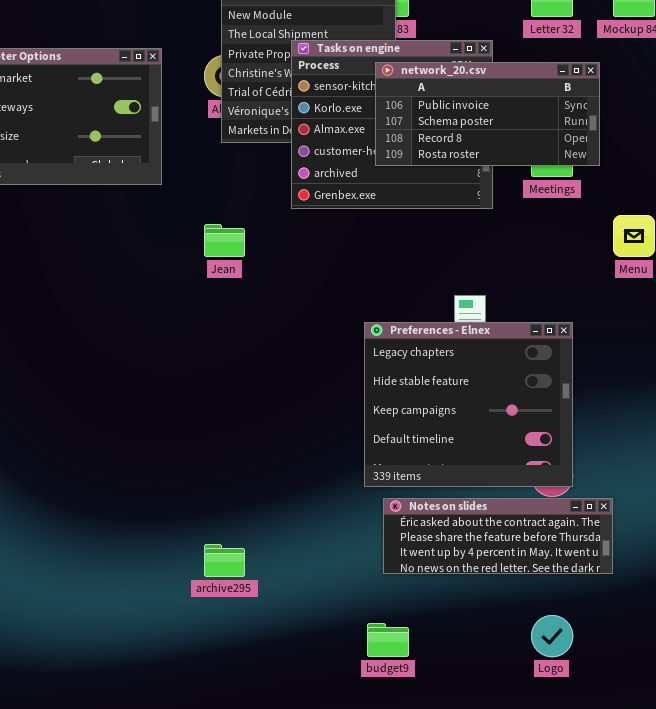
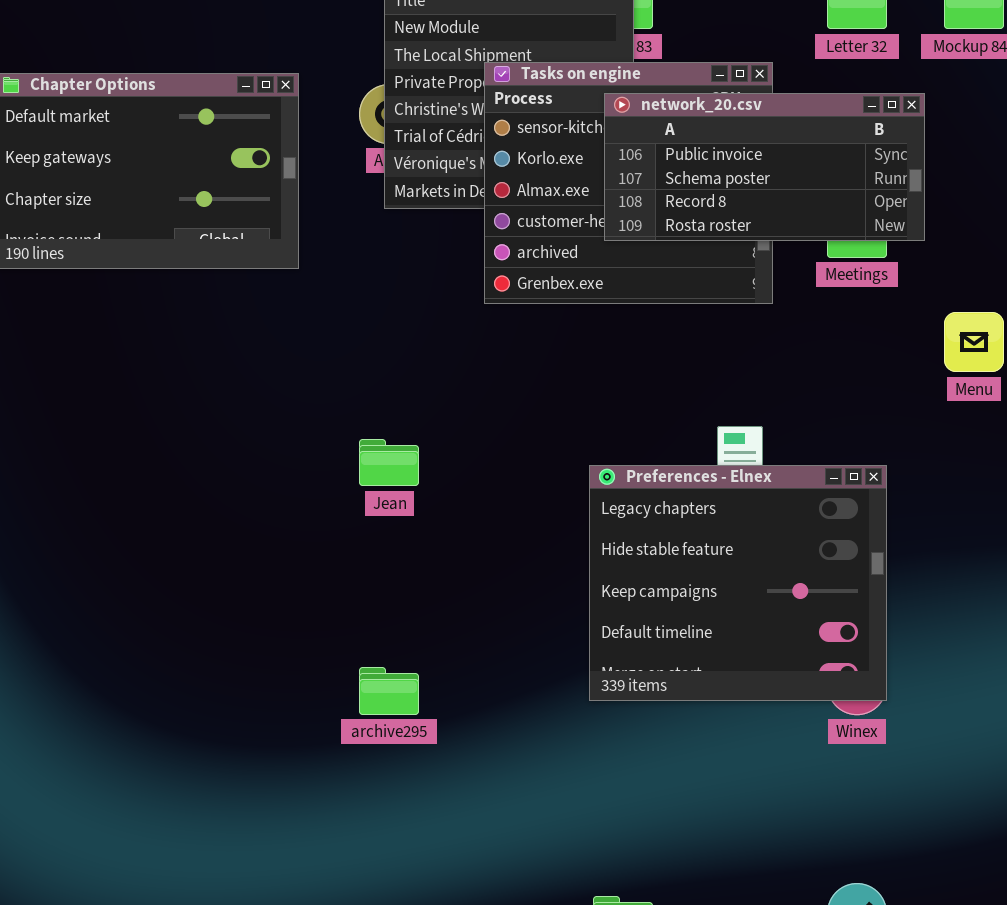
Jean: [204,224,245,257] -> [359,439,419,486], moved
Notes on slides: [383,498,613,574] -> none, closed
archive295: [204,544,245,577] -> [359,667,419,715], moved

